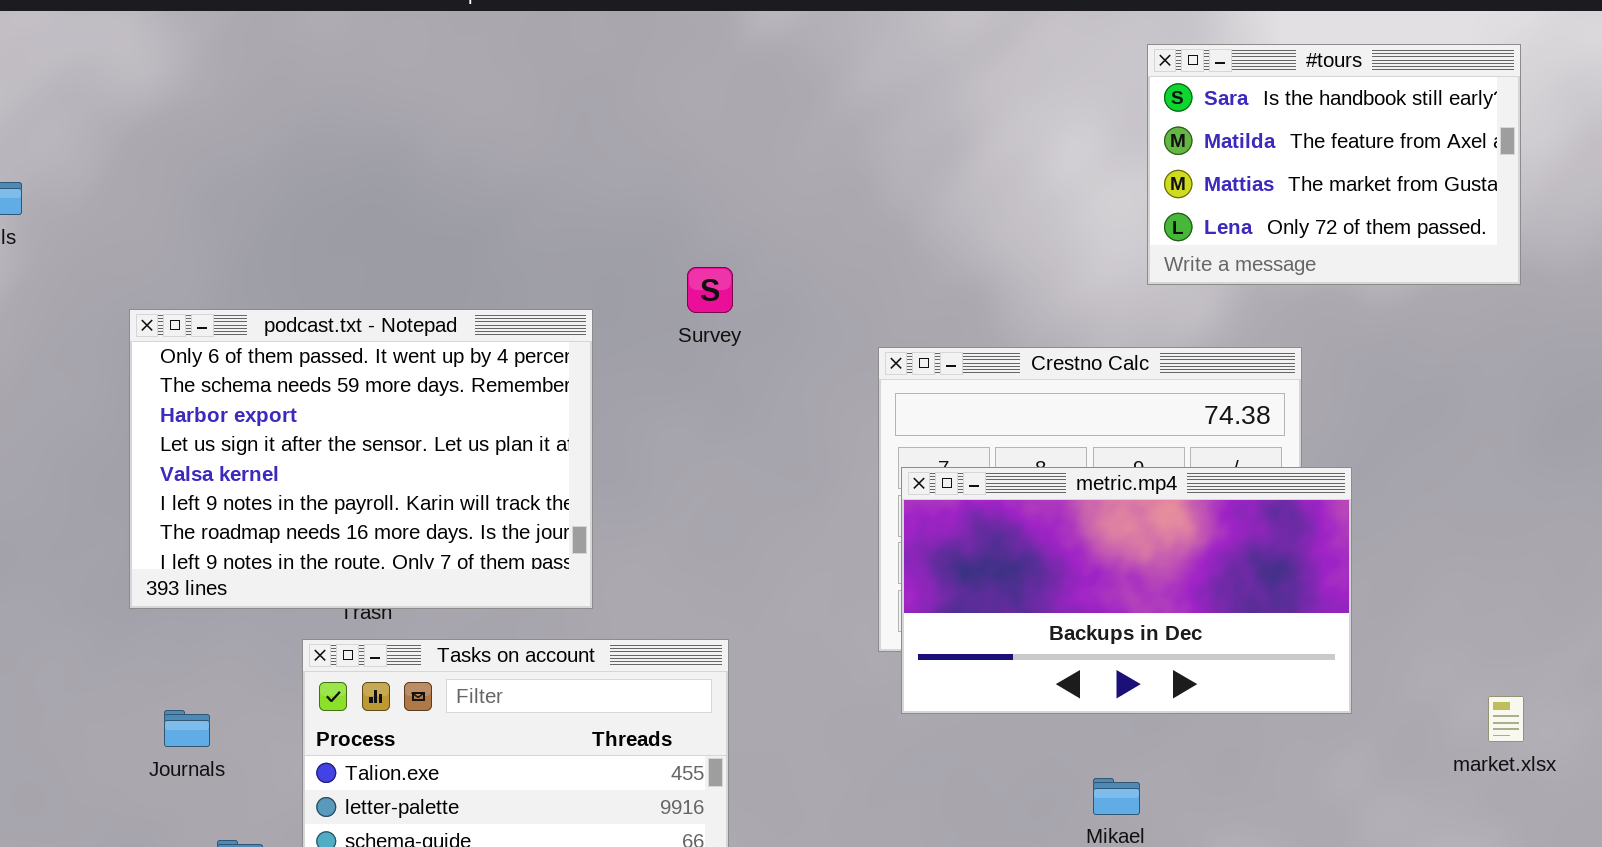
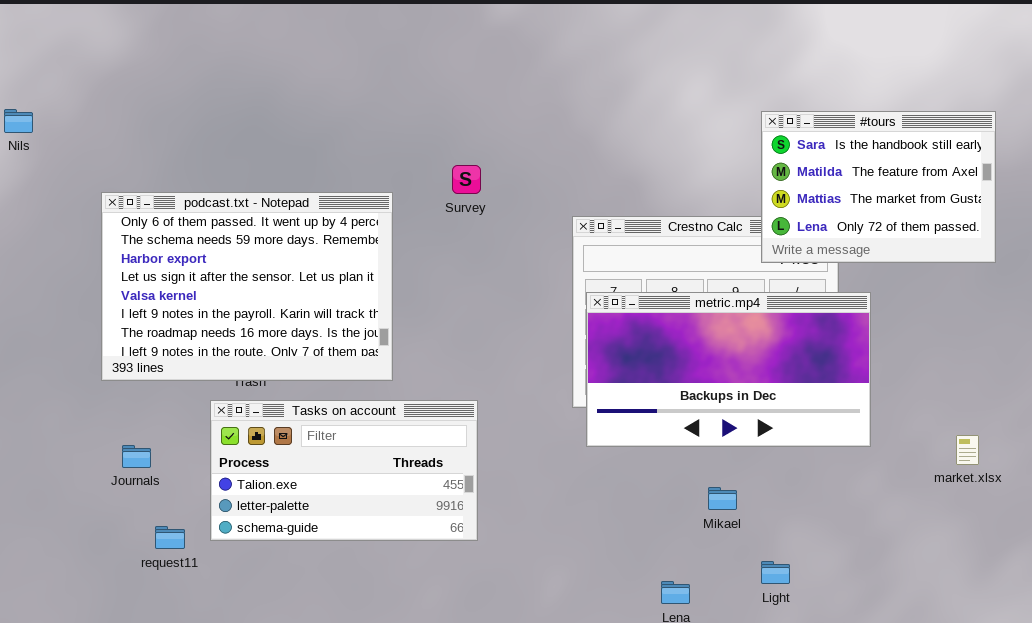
#tours: [1147,44,1521,285] -> [761,111,996,263], moved

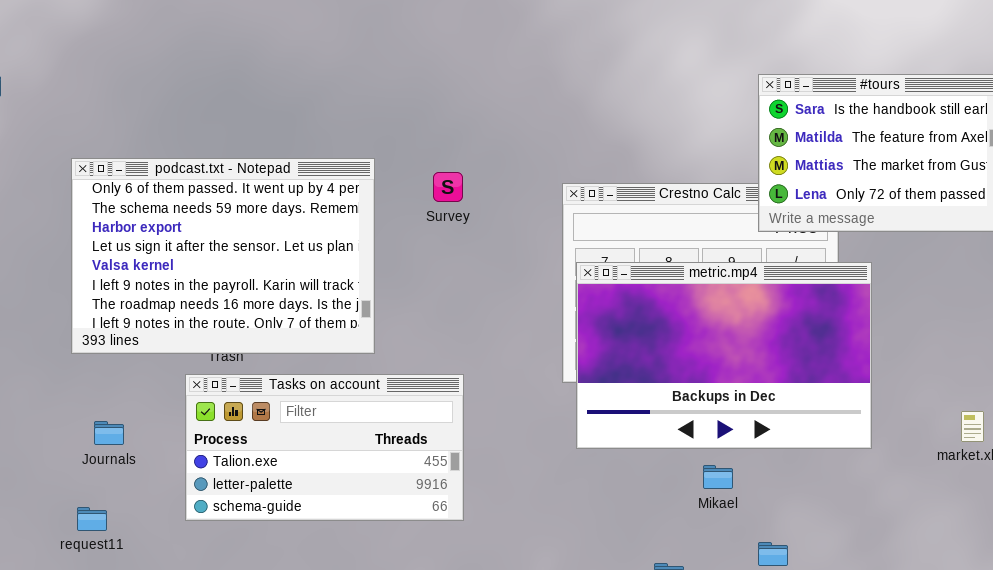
Survey: [452,165,481,194] -> [433,172,463,202], moved
metric.mp4: [586,292,871,447] -> [576,262,872,449], resized
request11: [155,526,185,549] -> [77,507,107,531], moved

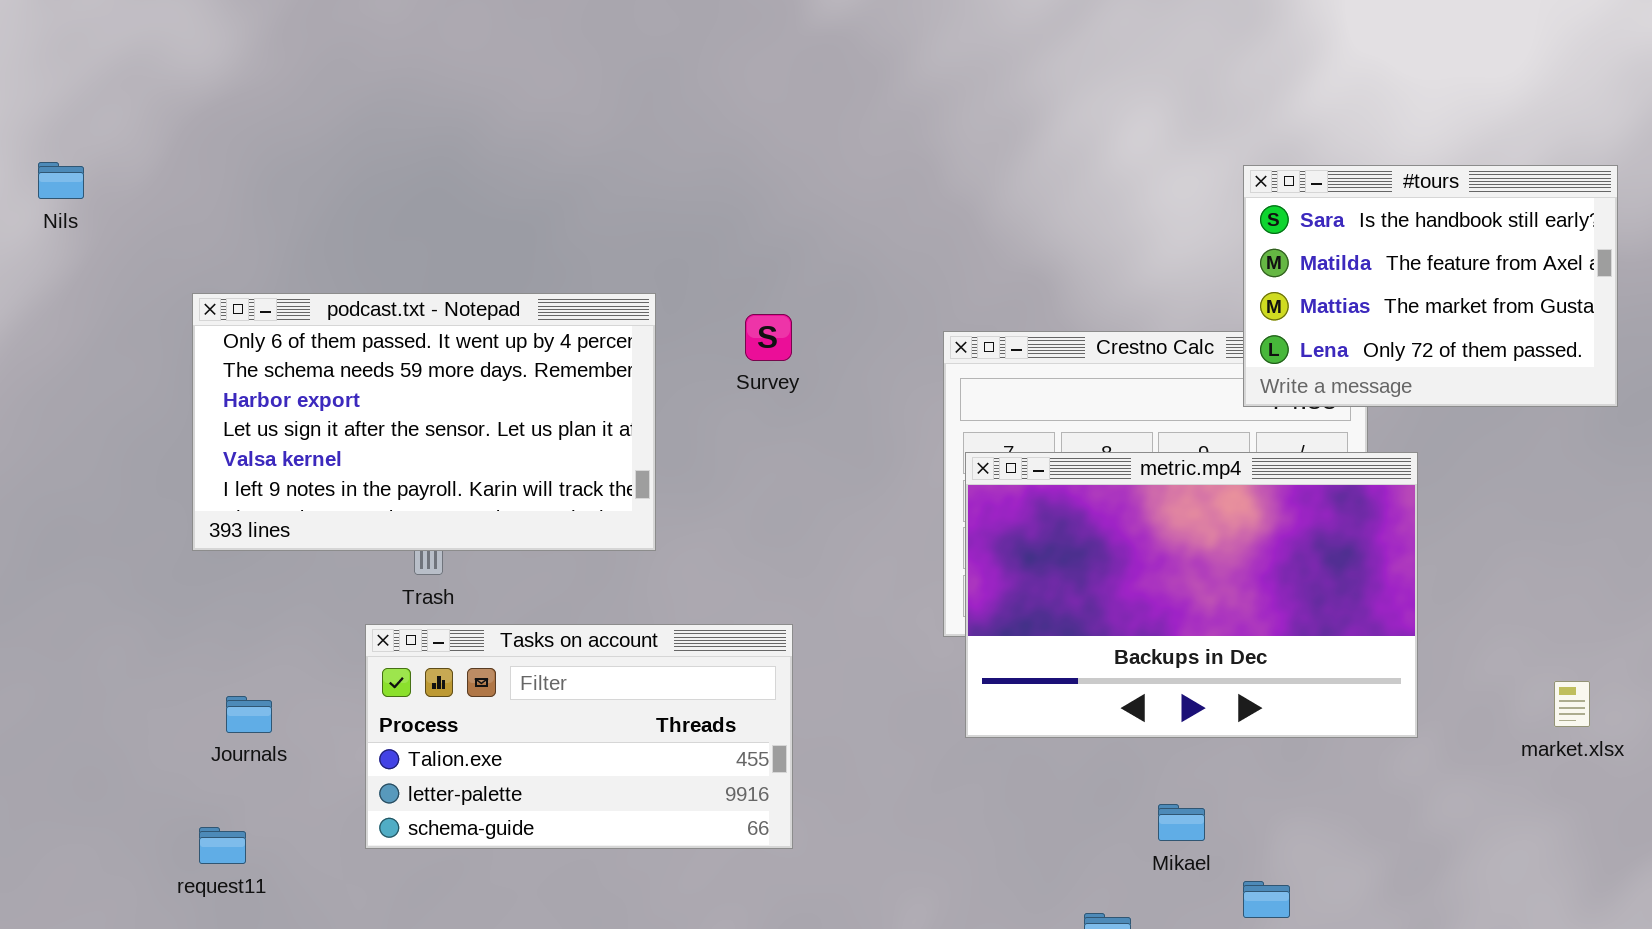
podcast.txt - Notepad: [71,158,375,354] -> [192,293,656,551], resized
Mikael: [703,465,733,489] -> [1158,804,1205,841], moved

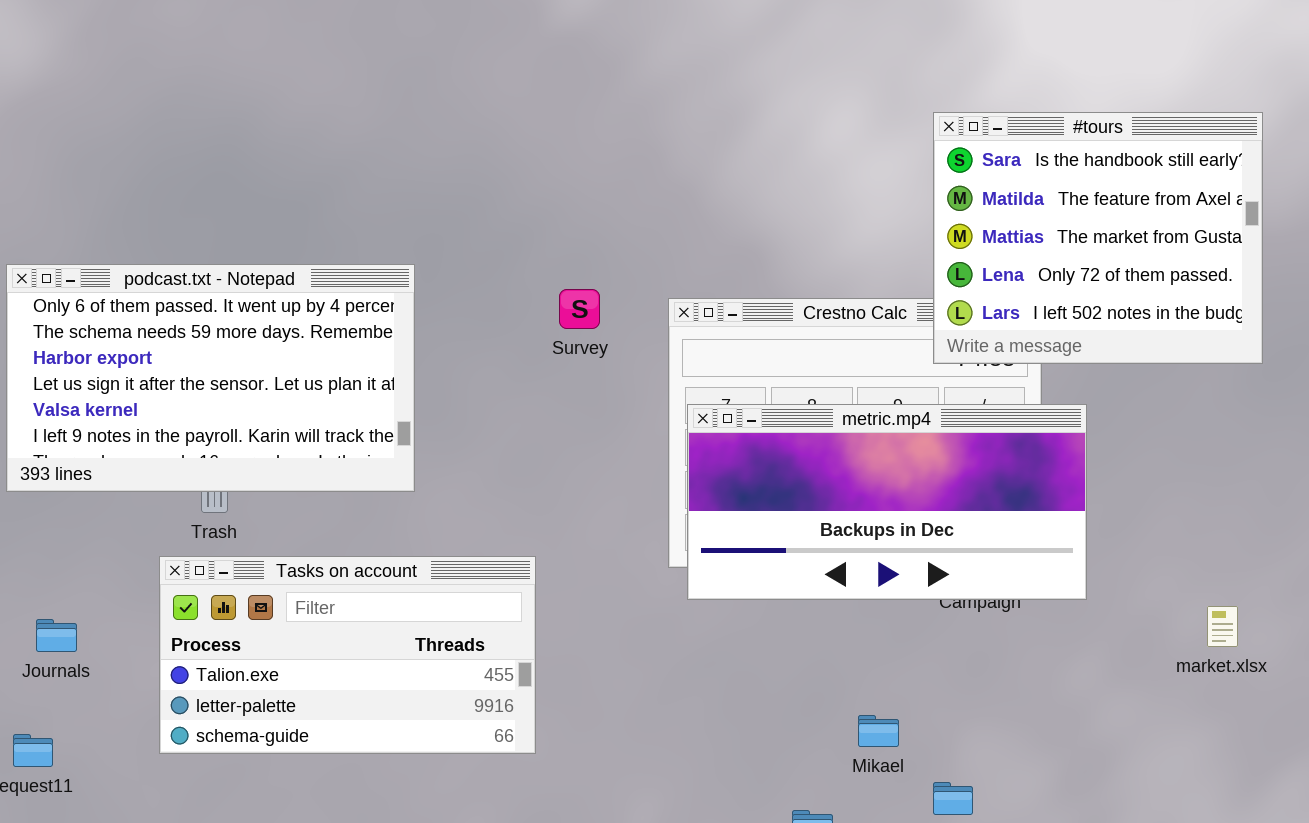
#tours: [1243,165,1618,407] -> [933,112,1263,364], resized
Survey: [745,314,792,361] -> [559,289,600,329], moved
metric.mp4: [965,452,1418,738] -> [687,404,1087,600], resized

